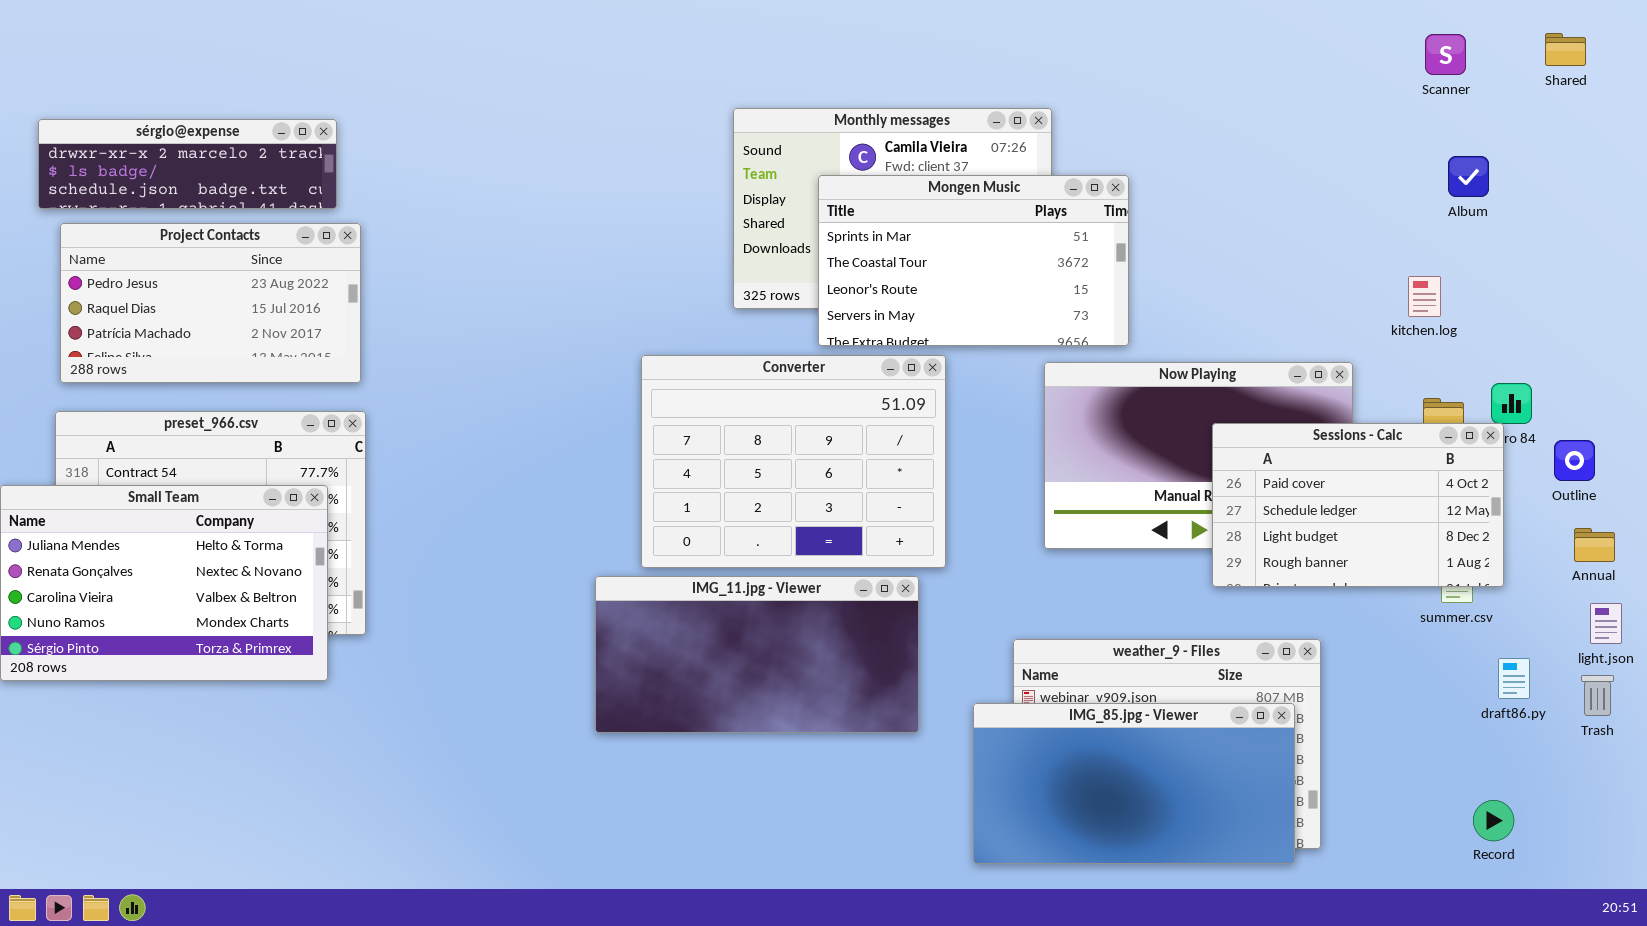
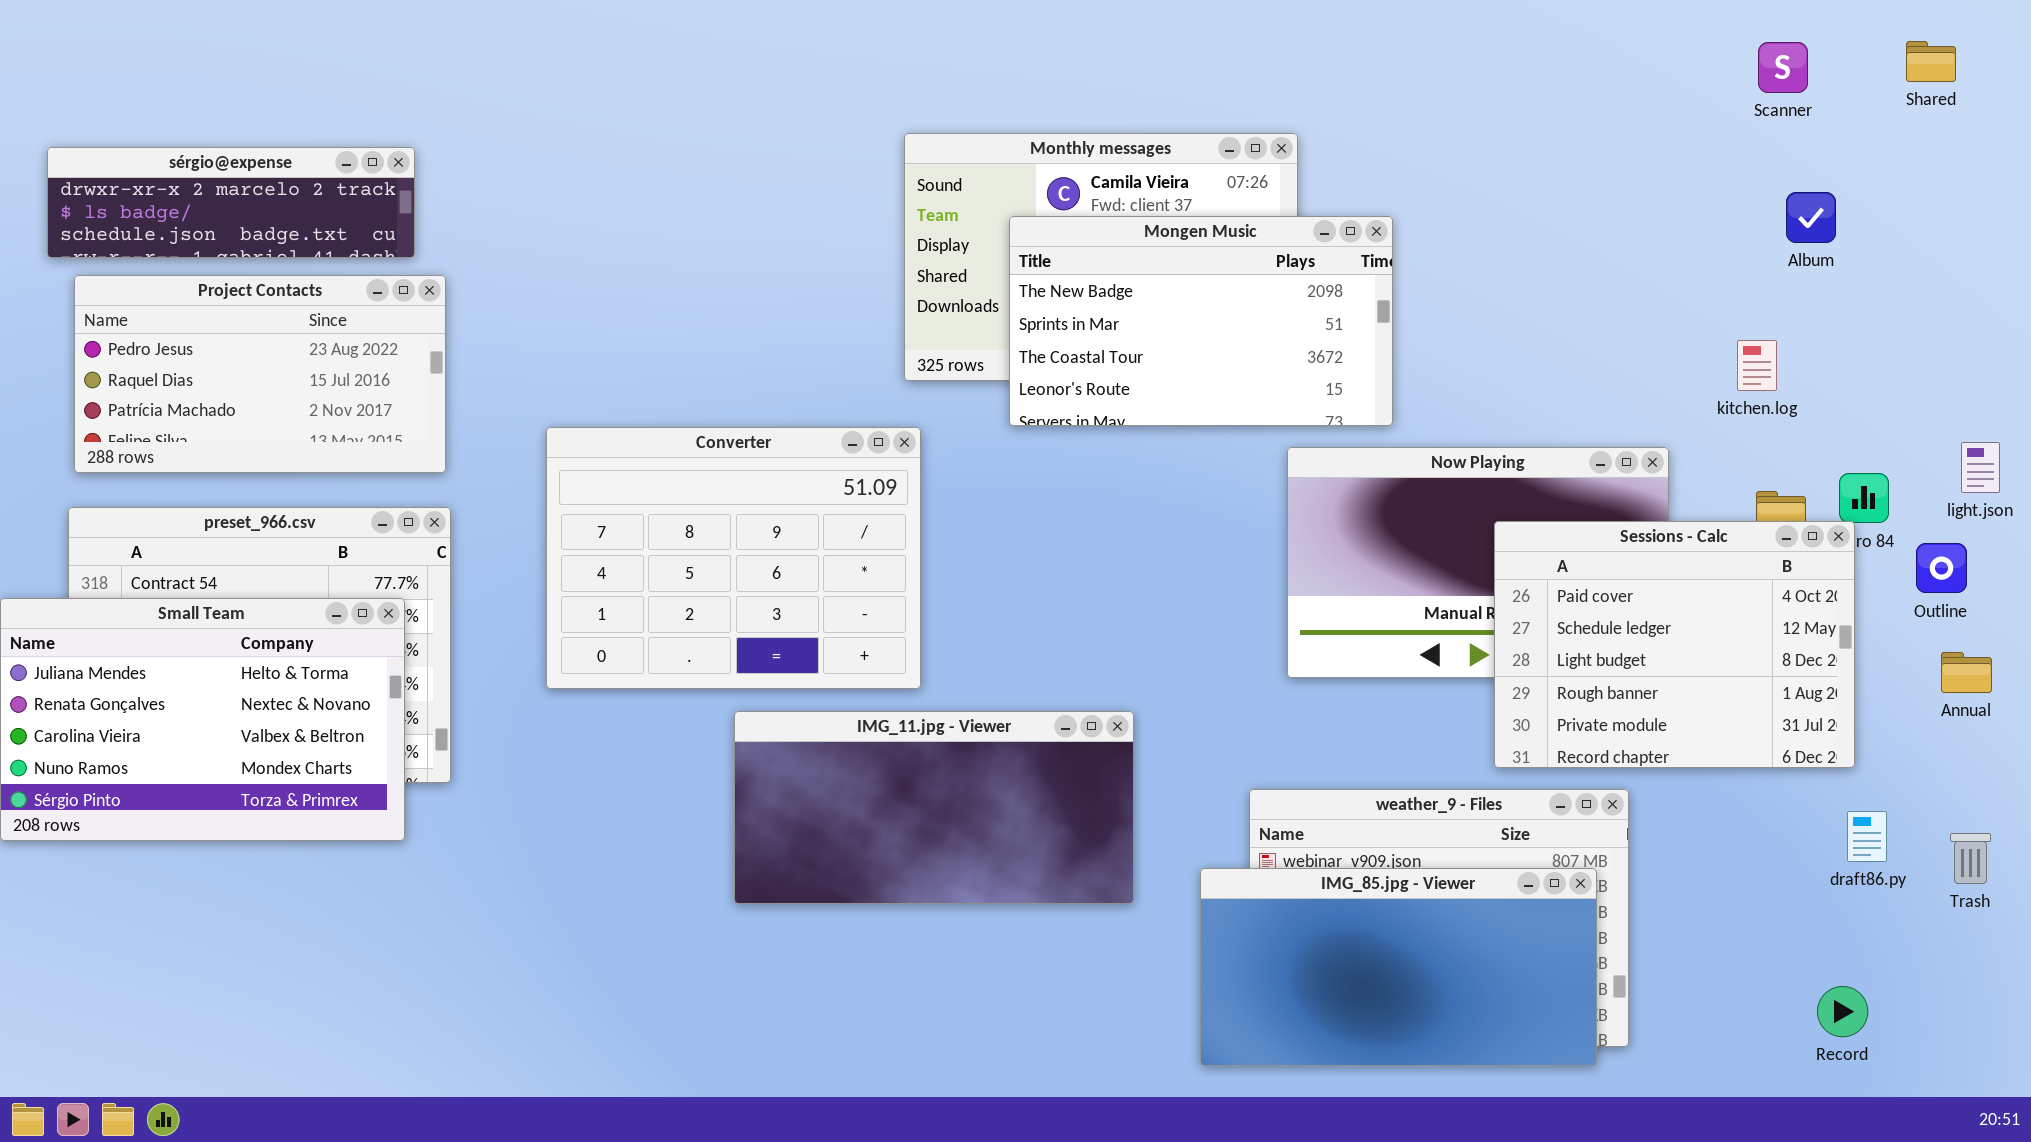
Mongen Music: [818,175,1129,346] -> [1009,216,1393,426], scrolled up 1 row
Converter: [641,355,946,568] -> [546,427,921,689], moved
Sessions - Calc: [1212,423,1504,587] -> [1494,521,1855,768], resized
light.json: [1590,603,1622,644] -> [1961,442,2000,493], moved

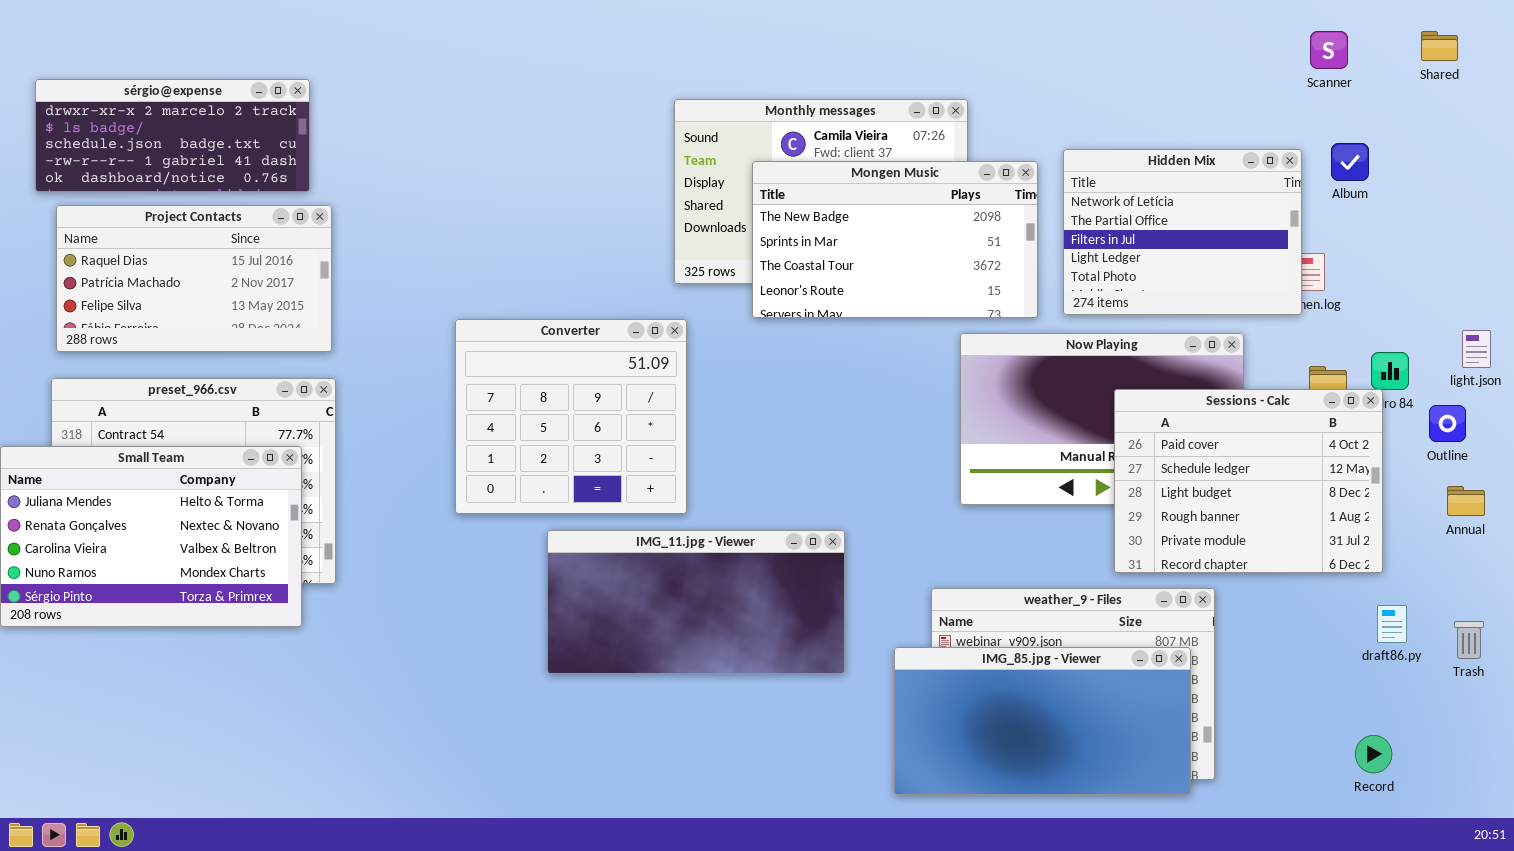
sérgio@expense: [47,147,415,258] -> [35,79,310,192], resized
Hidden Mix: none -> [1063,149,1302,315], opened
Project Contacts: [74,275,446,473] -> [56,205,332,352], scrolled down 1 row
Converter: [546,427,921,689] -> [455,319,687,514], resized

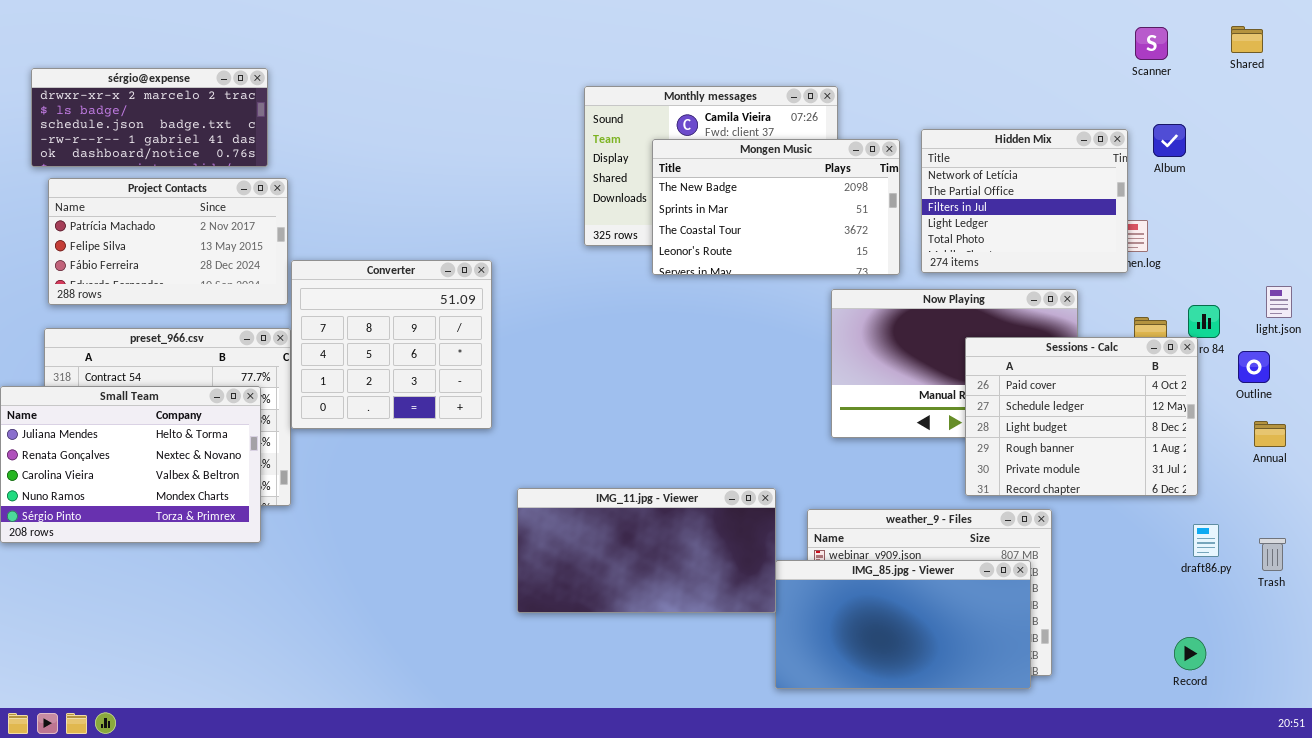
Project Contacts: [56,205,332,352] -> [48,178,288,305], scrolled down 1 row
Converter: [455,319,687,514] -> [291,260,492,429], moved
IMG_11.jpg - Viewer: [547,530,845,674] -> [517,488,776,613], moved

